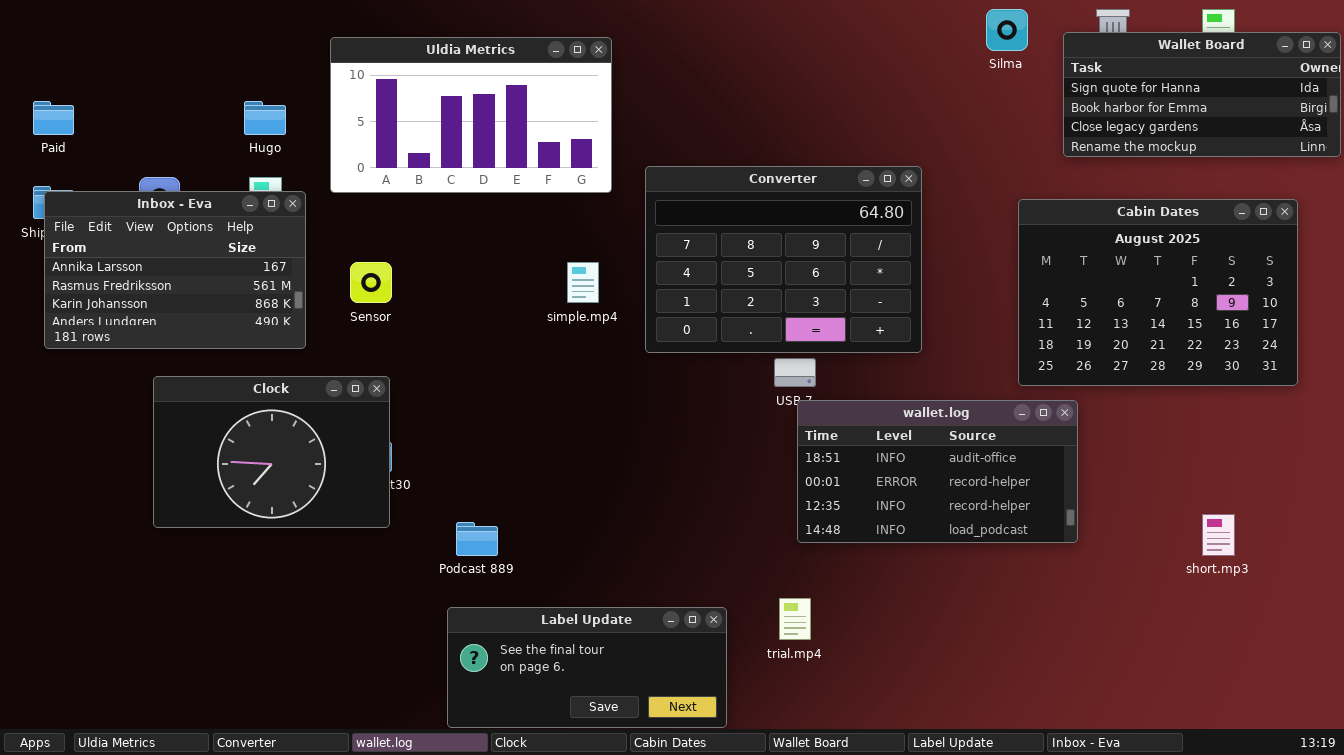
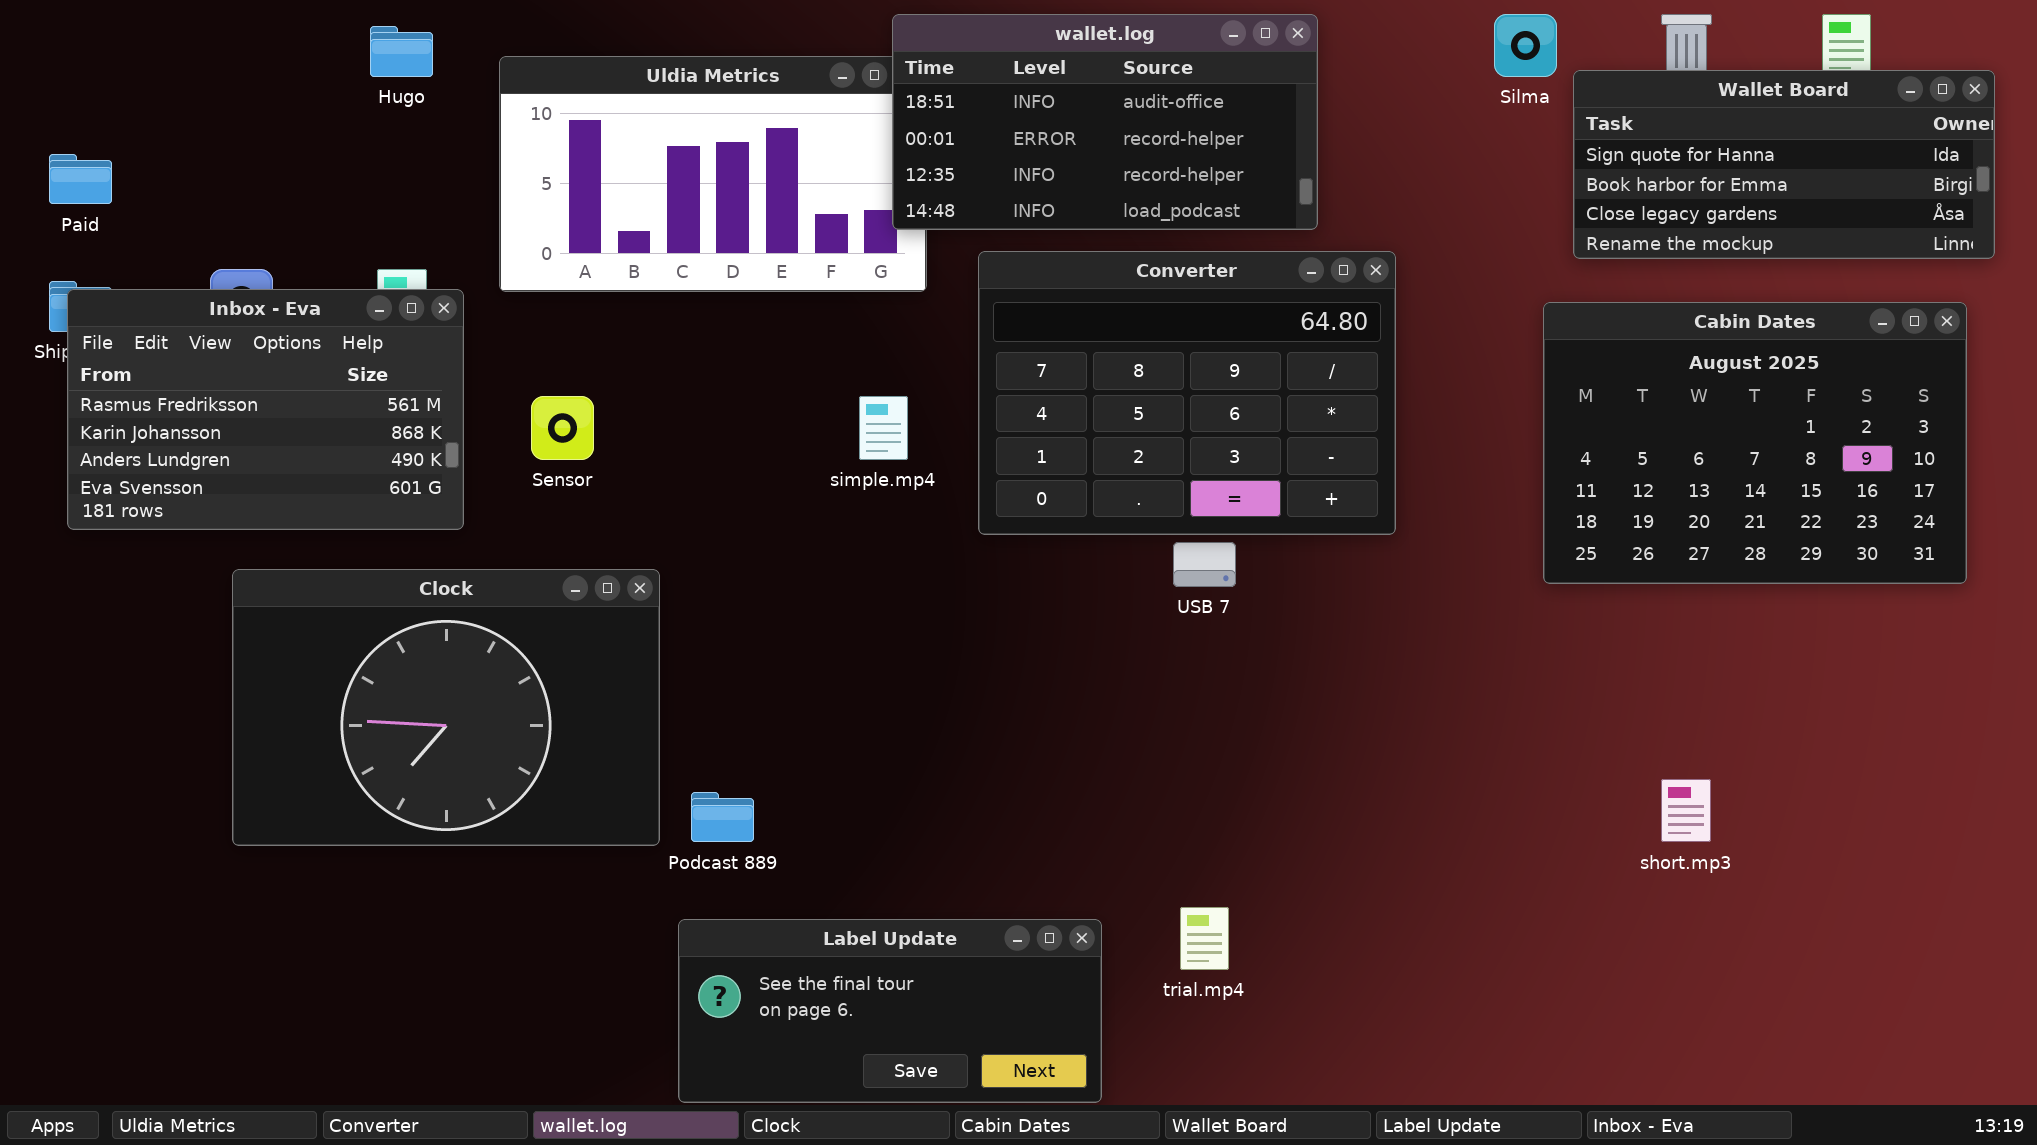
Wallet Board: [1063,32,1341,157] -> [1573,70,1995,259], moved
Hugo: [244,101,286,135] -> [370,26,433,77], moved
Inbox - Eva: [44,191,306,349] -> [67,289,464,530], scrolled down 1 row
Clock: [153,376,390,528] -> [232,569,660,846], resized
wallet.log: [797,400,1078,543] -> [892,14,1318,230], moved
short.mp3: [1202,514,1235,556] -> [1661,779,1711,842], moved

